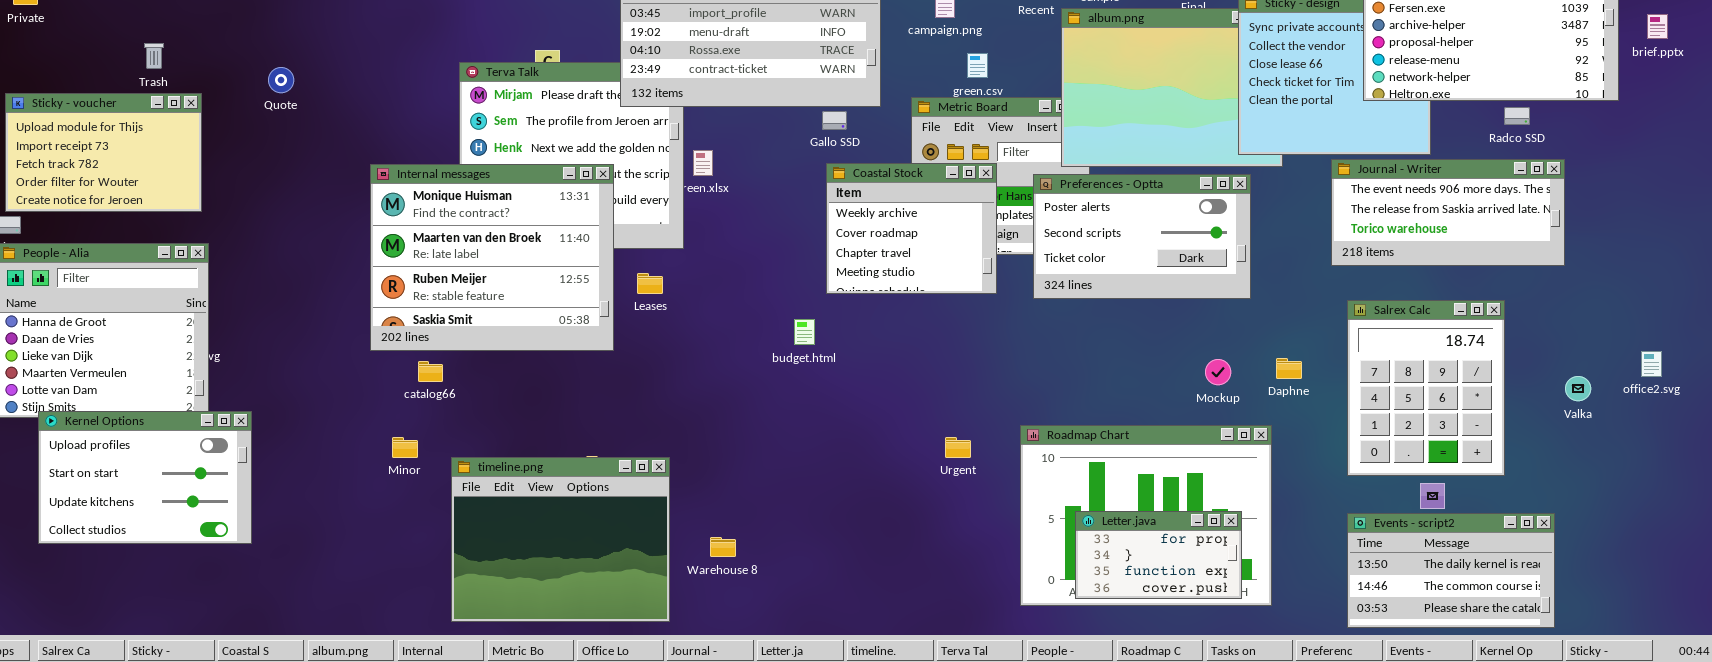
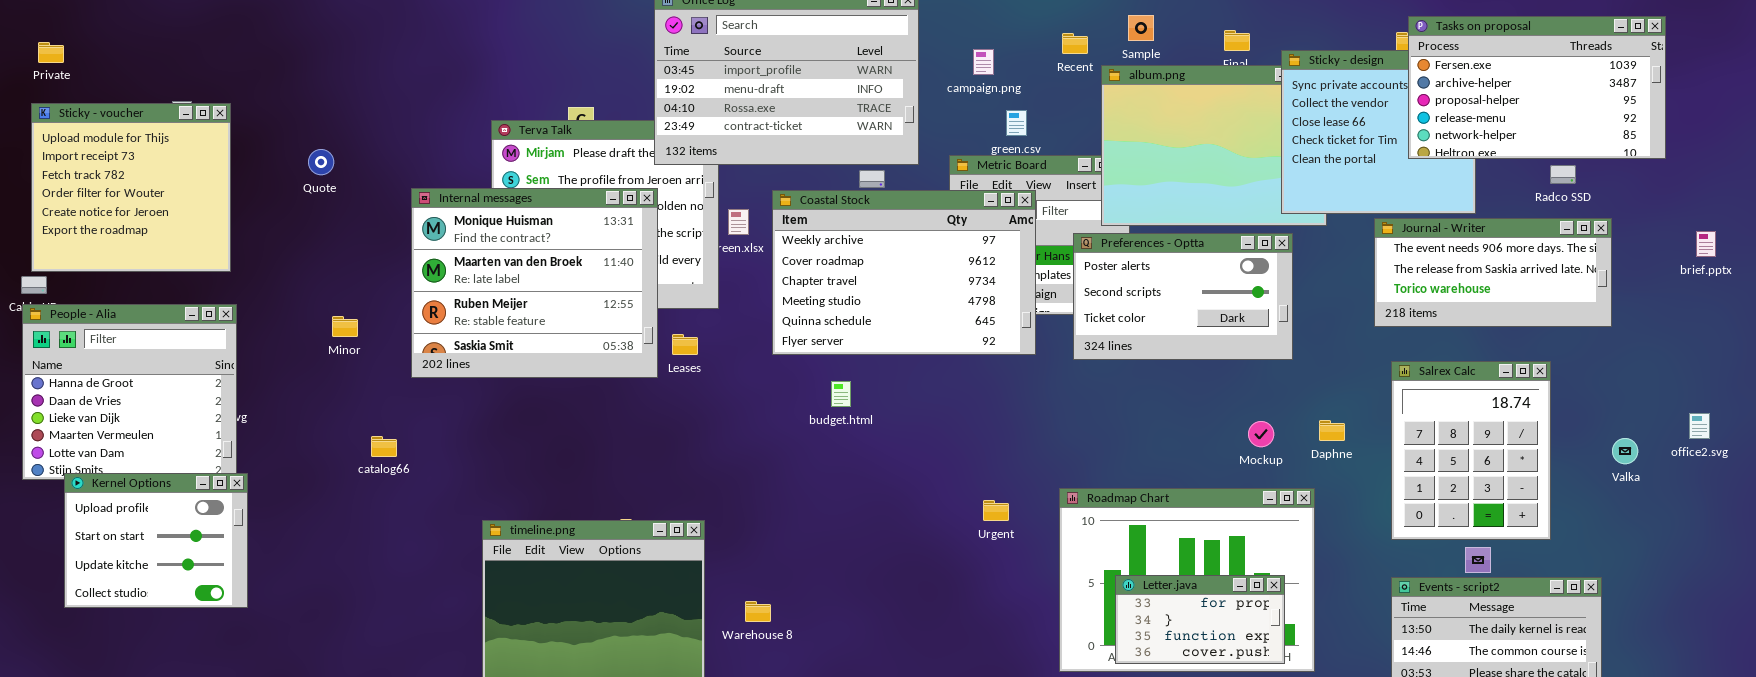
brief.pptx: [1647,14,1668,39] -> [1696,231,1716,257], moved
Quote: [268,67,294,93] -> [308,149,334,175], moved
Sticky - voucher: [5,93,202,212] -> [31,103,231,272], resized
Coastal Stock: [826,163,997,294] -> [772,190,1036,355], resized
Internal messages: [370,164,614,351] -> [411,188,658,378], moved
catalog66: [418,361,443,382] -> [371,436,397,457], moved
Kernel Options: [38,411,252,544] -> [64,473,248,608], resized
Minor: [392,437,418,458] -> [332,316,358,337], moved

